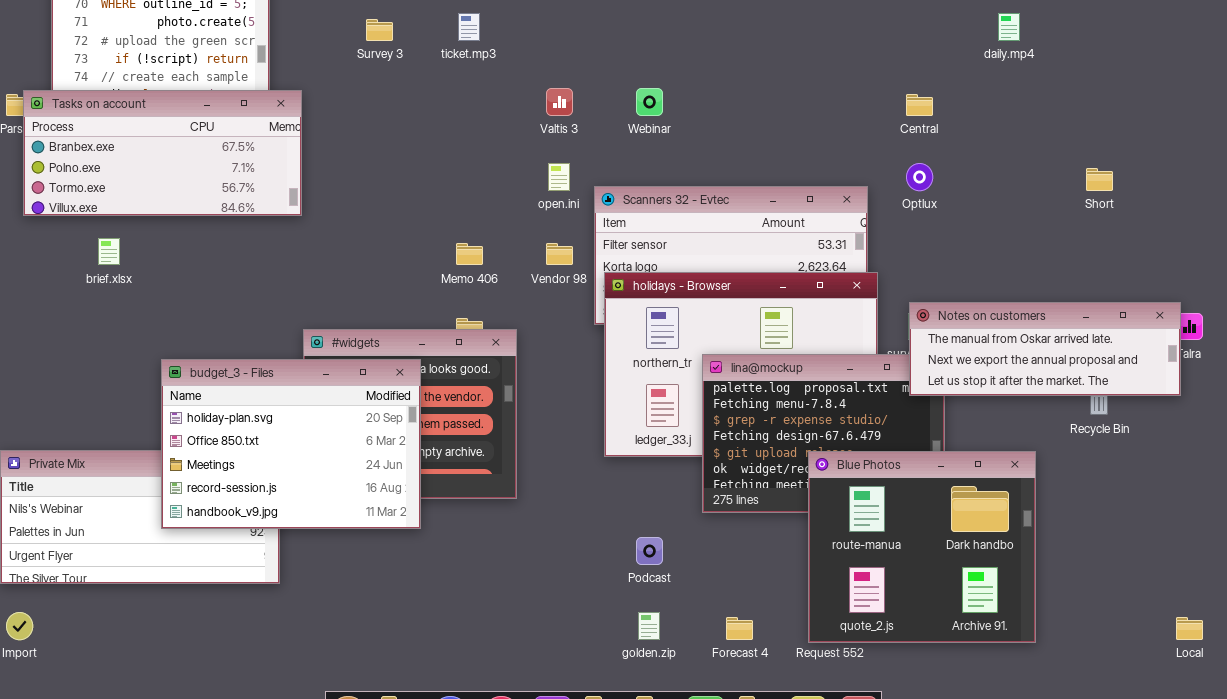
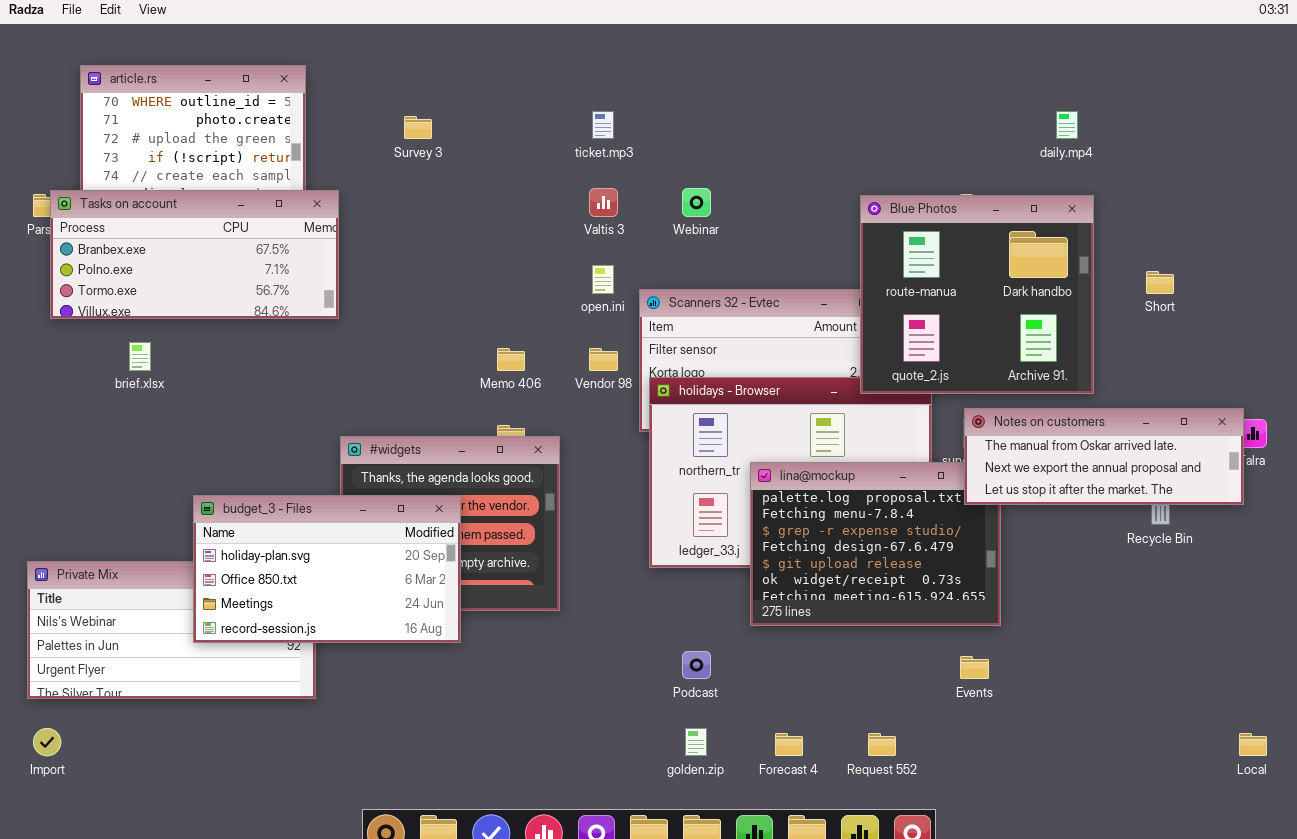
ticket.mp3: [458,13,480,41] -> [592,111,614,139], moved
budget_3 - Files: [161,359,421,529] -> [193,495,461,643], resized
Blue Photos: [808,451,1036,643] -> [860,195,1094,394], moved

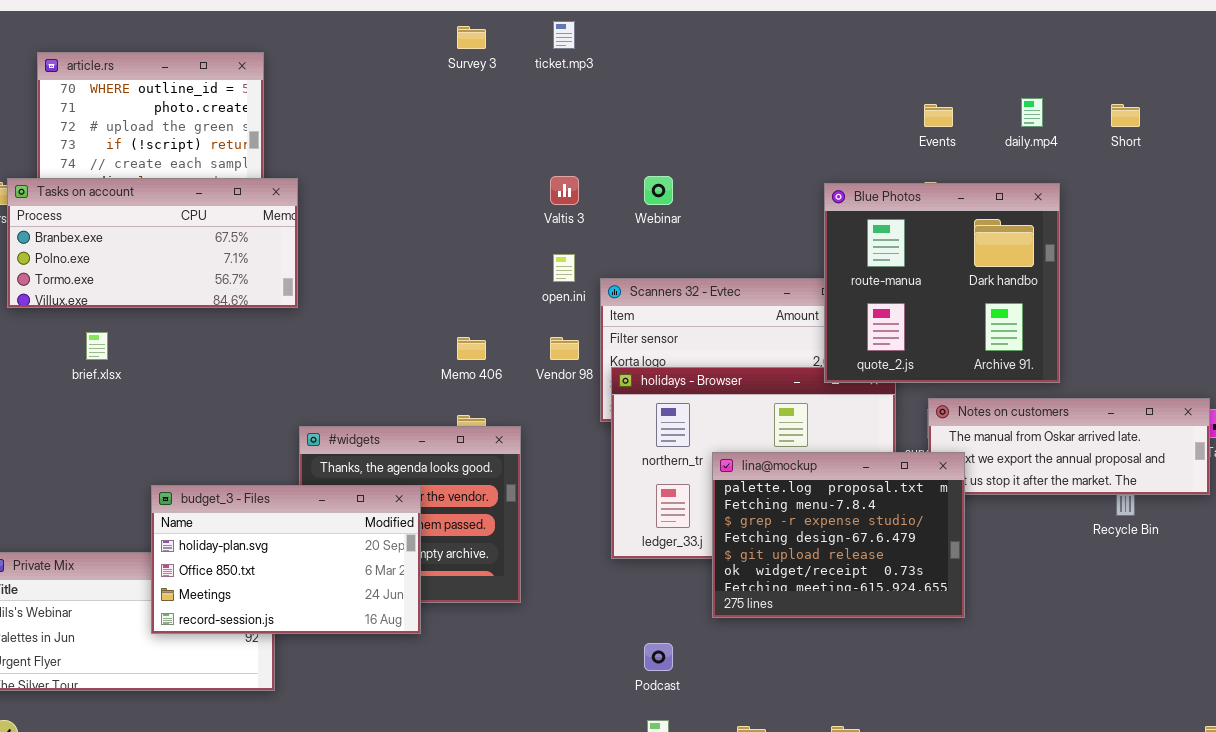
ticket.mp3: [592,111,614,139] -> [553,21,575,49], moved
Survey 3: [404,116,432,139] -> [457,26,486,49], moved
Short: [1146,271,1174,294] -> [1111,104,1140,127], moved
lina@mockup: [750,462,1001,626] -> [712,452,965,618], raised
Events: [960,656,989,679] -> [924,104,953,127], moved

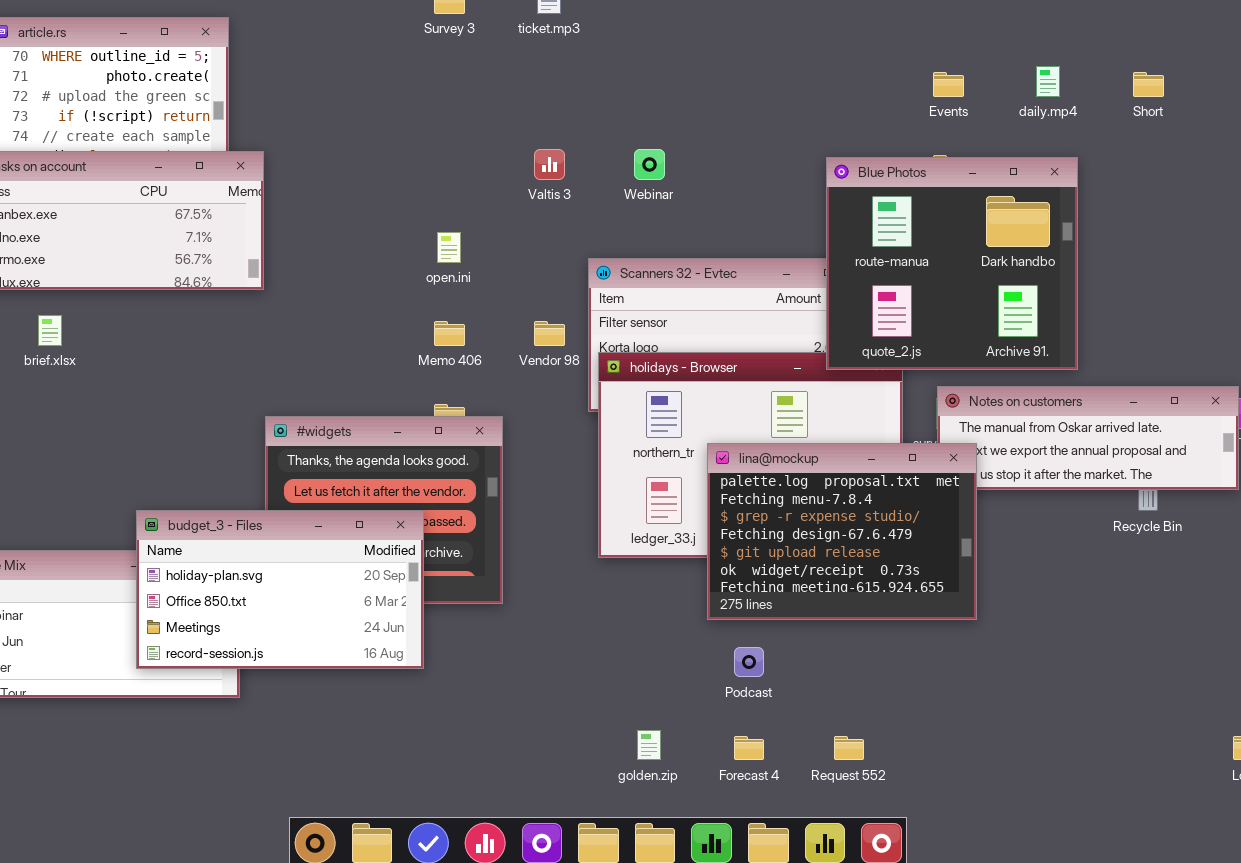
open.ini: [553,254,575,282] -> [437,232,461,263], moved
budget_3 - Files: [151,485,421,634] -> [136,510,424,669], moved
Podcast: [644,643,673,671] -> [734,647,764,677], moved

